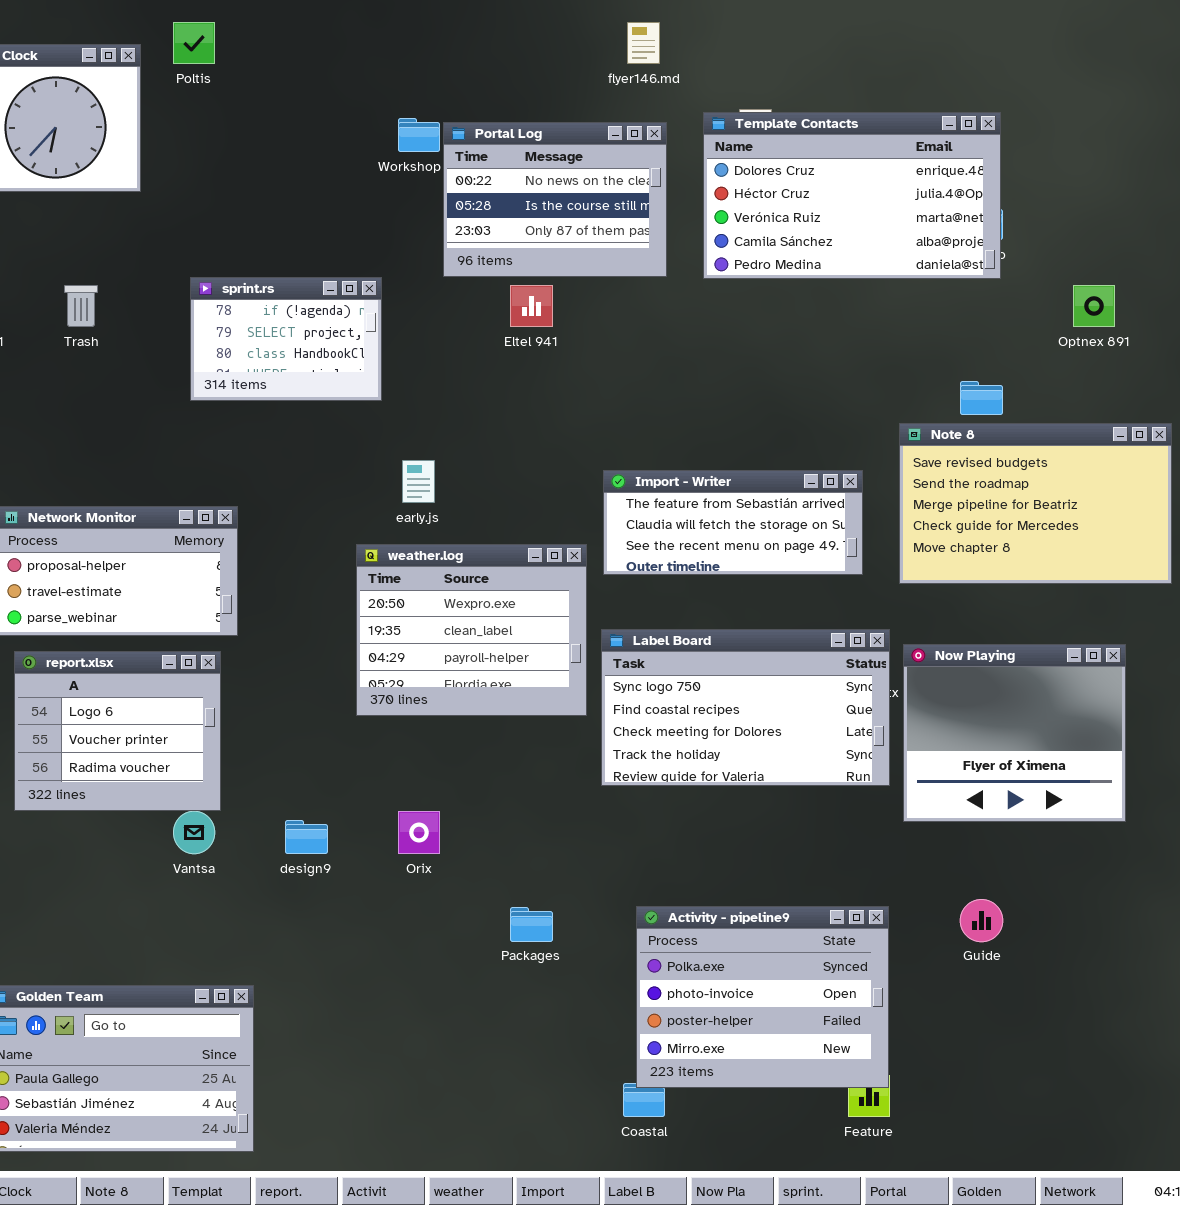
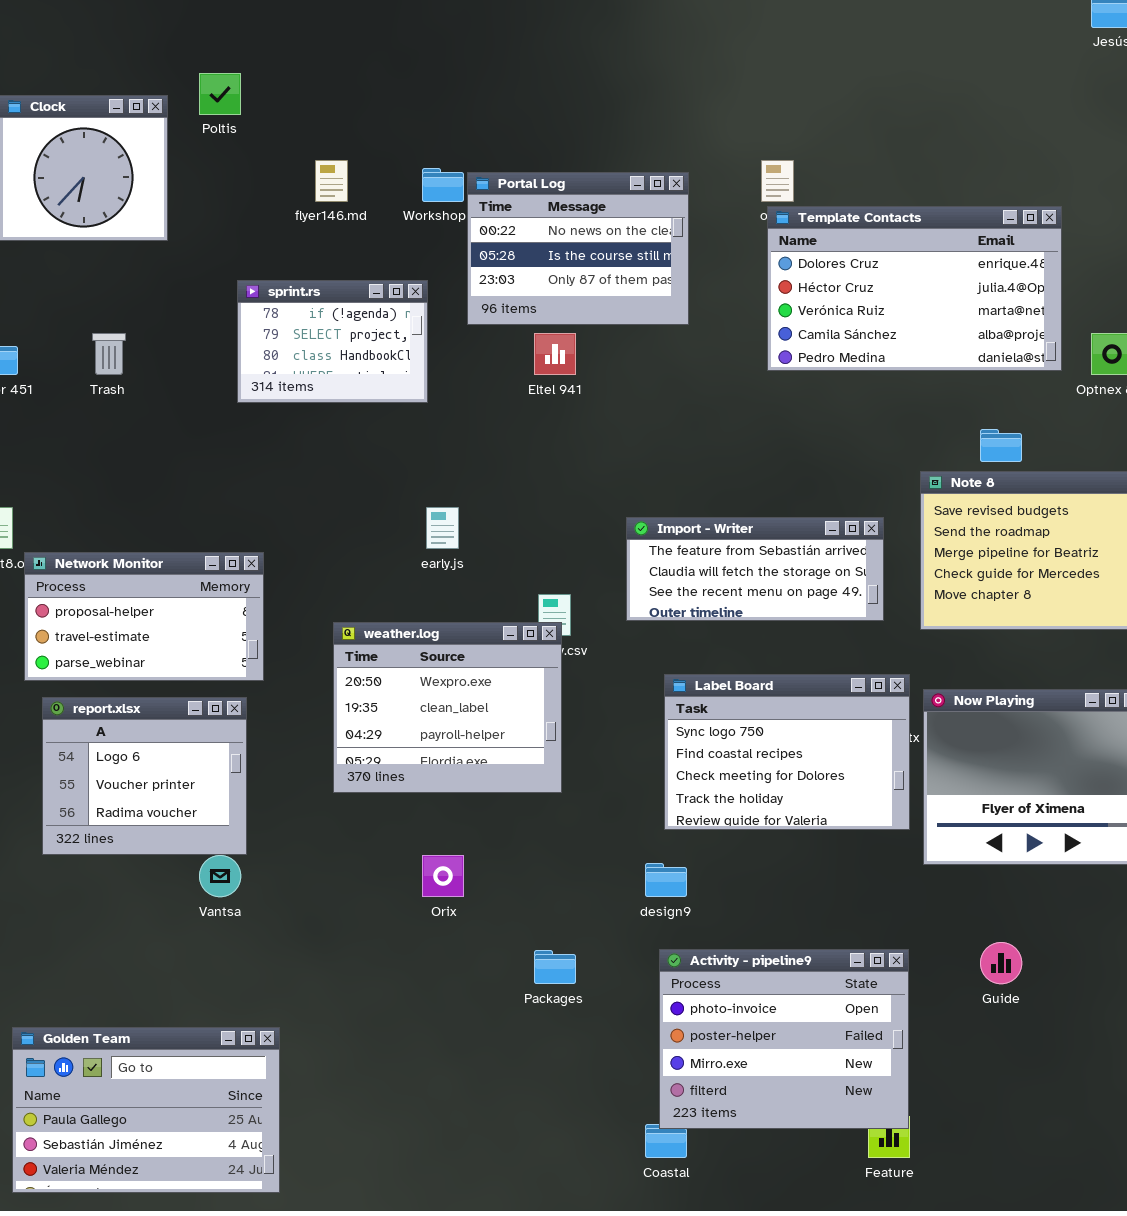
flyer146.md: [627,22,660,64] -> [315,160,348,202], moved
Template Contacts: [703,112,1001,279] -> [767,206,1062,371], moved
sprint.rs: [190,277,382,401] -> [237,280,428,403], moved
weather.log: [356,544,587,716] -> [333,622,562,793], moved
Label Board: [601,629,890,786] -> [664,674,910,830], resized
design9: [285,820,328,854] -> [645,863,687,897], moved
Activity - pipeline9: [636,906,889,1088] -> [659,949,909,1129], scrolled down 1 row

